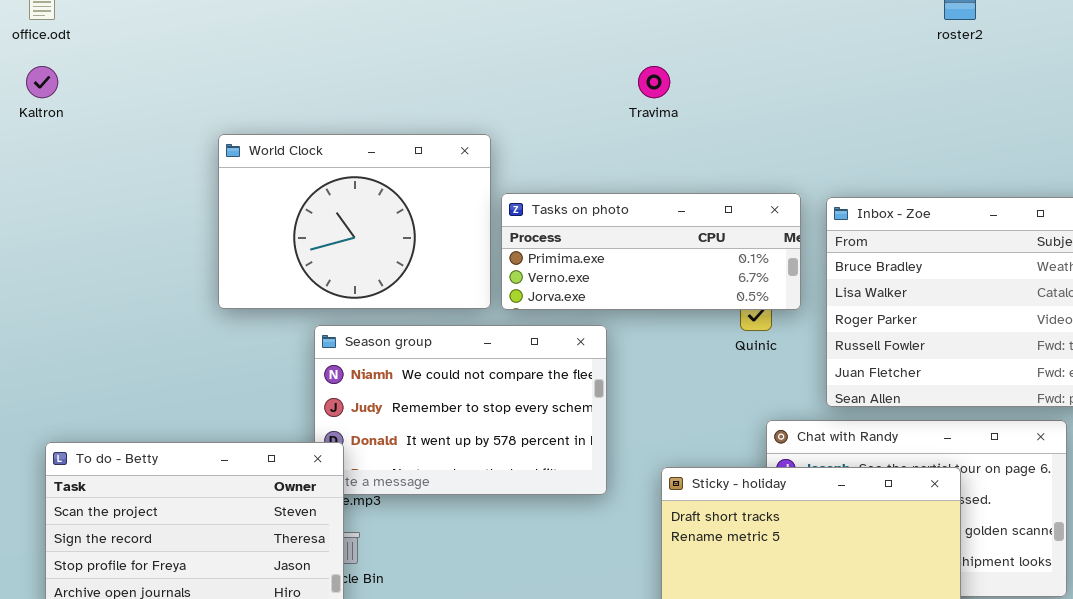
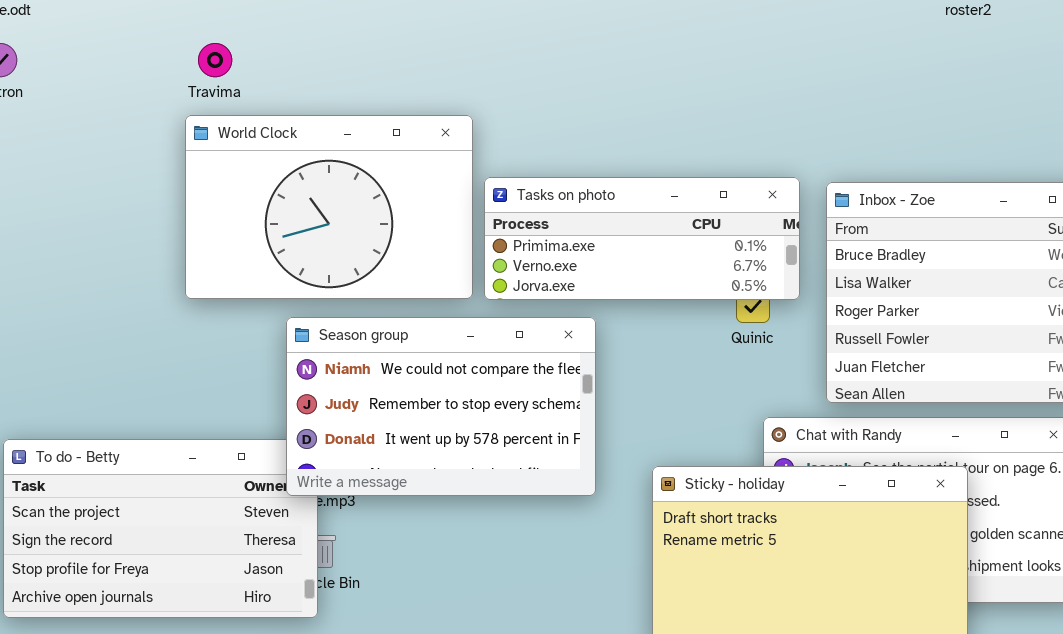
Travima: [638,66,670,98] -> [198,43,232,77], moved
Season group: [314,325,607,495] -> [286,317,596,496], raised

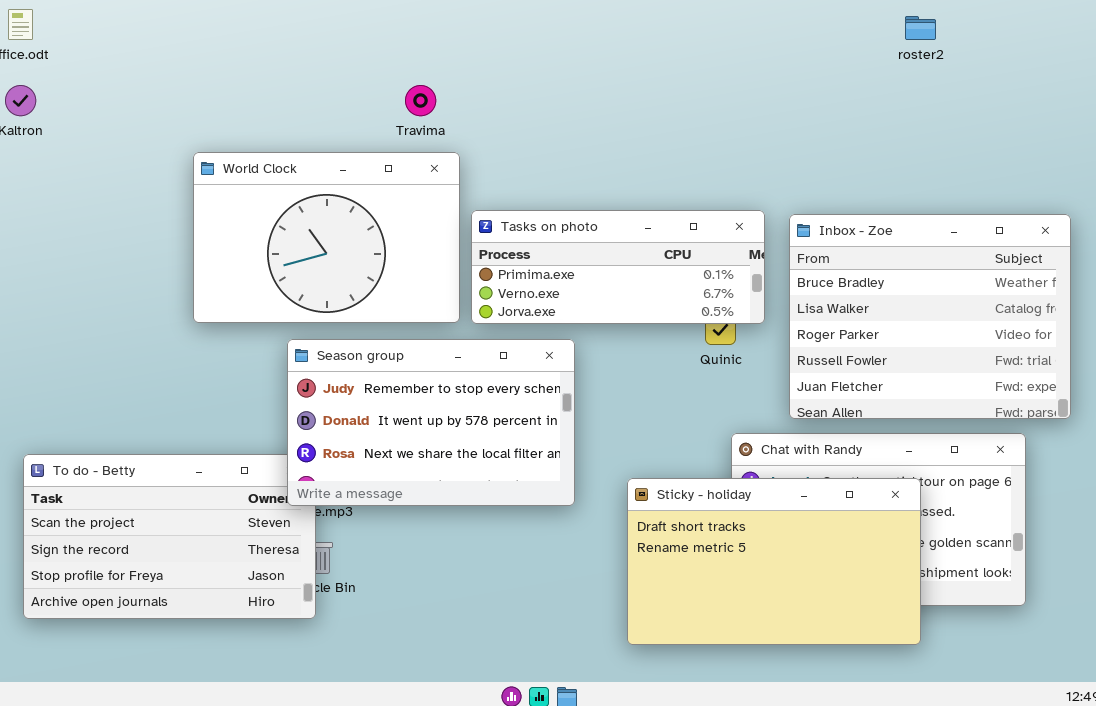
Travima: [198,43,232,77] -> [405,85,436,116], moved
Season group: [286,317,596,496] -> [287,339,575,506], scrolled down 1 row

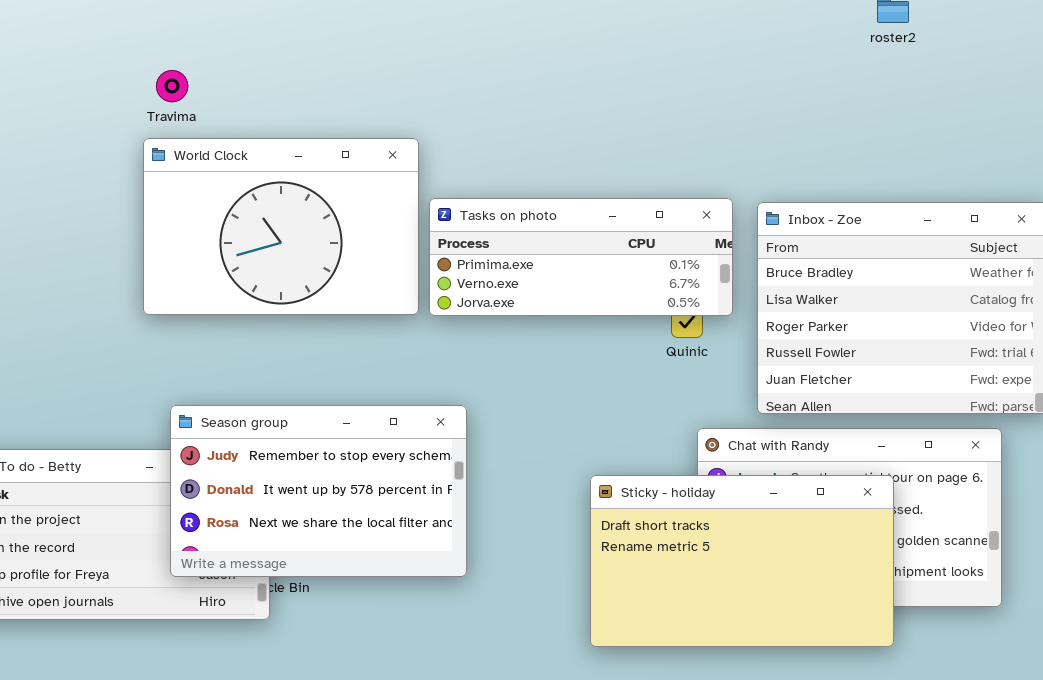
Travima: [405,85,436,116] -> [156,70,188,102], moved
Season group: [287,339,575,506] -> [170,405,467,577], moved

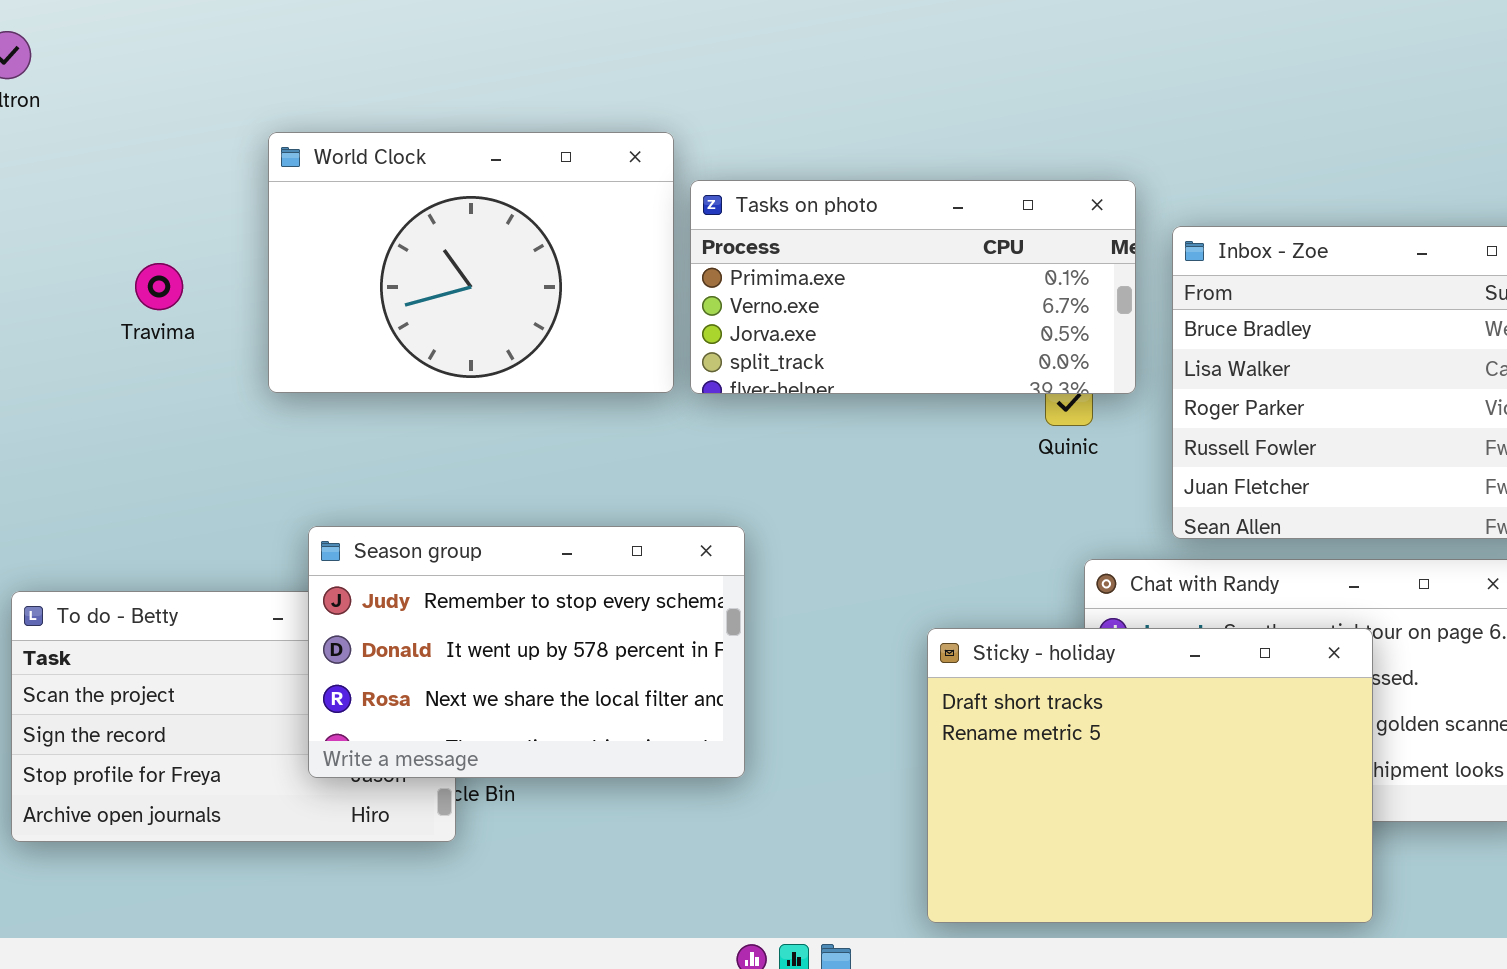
Travima: [156,70,188,102] -> [135,263,183,310], moved
Tasks on photo: [429,198,733,316] -> [690,180,1136,394], resized
Sticky - holiday: [590,475,894,647] -> [927,628,1373,923], resized

